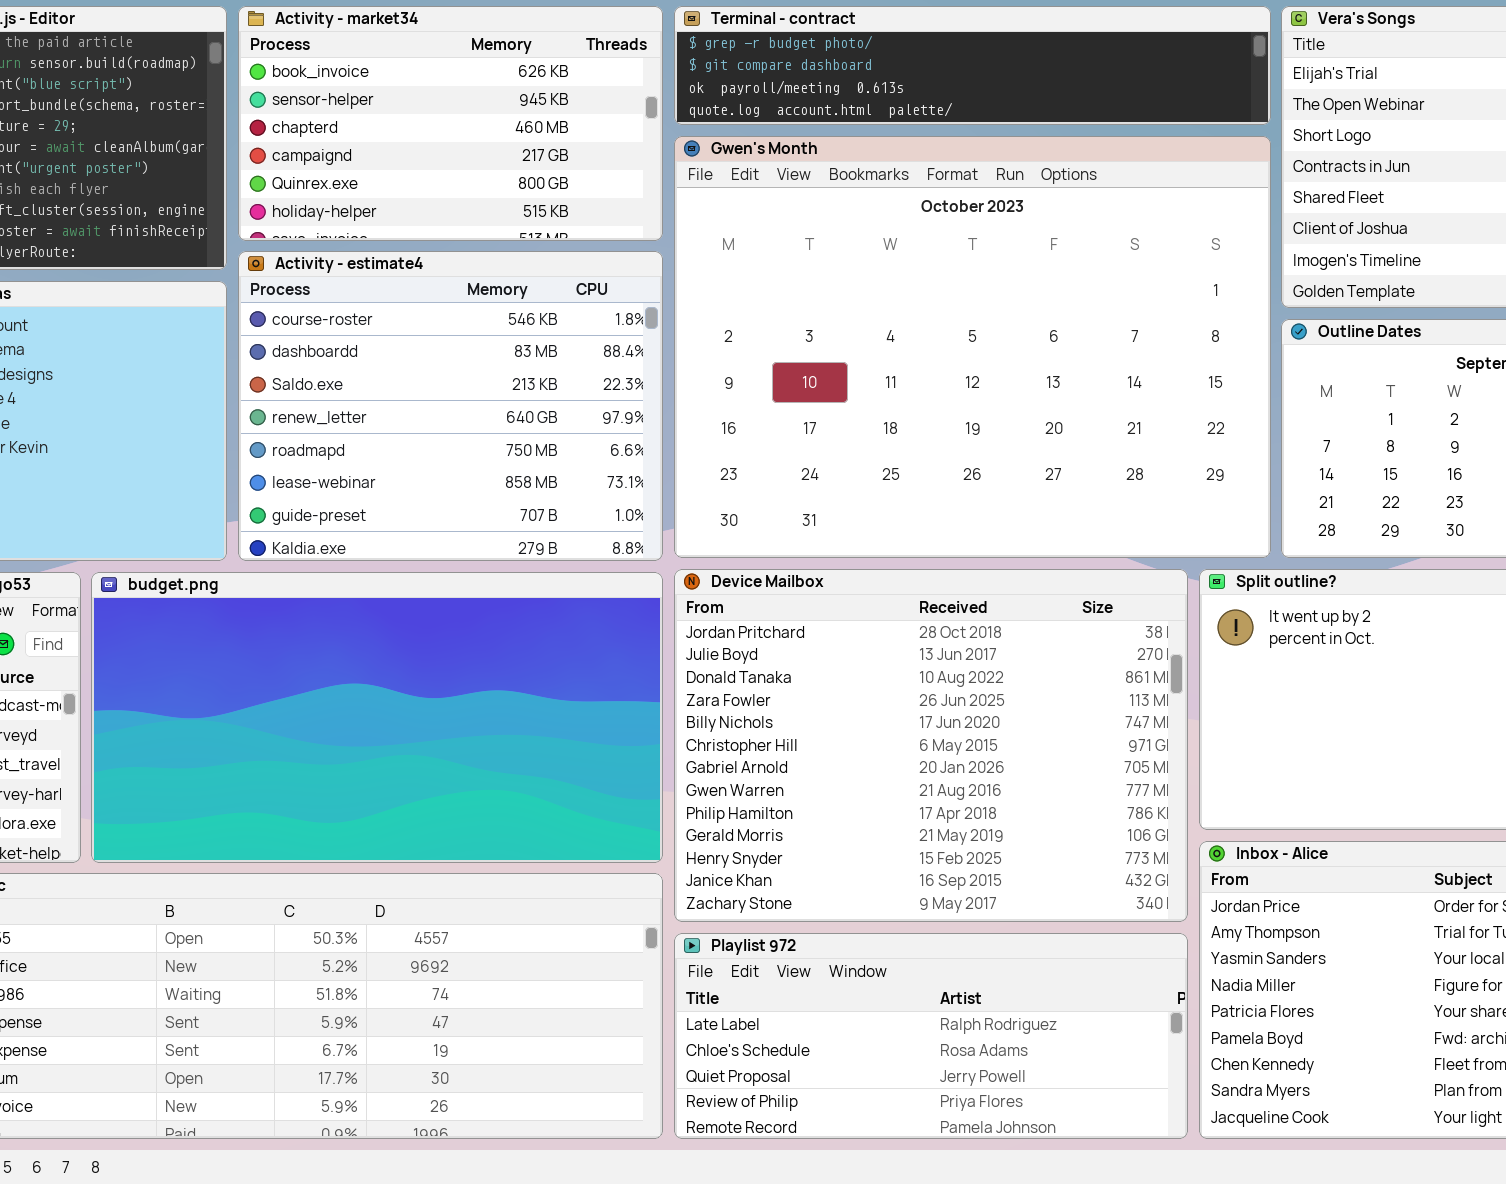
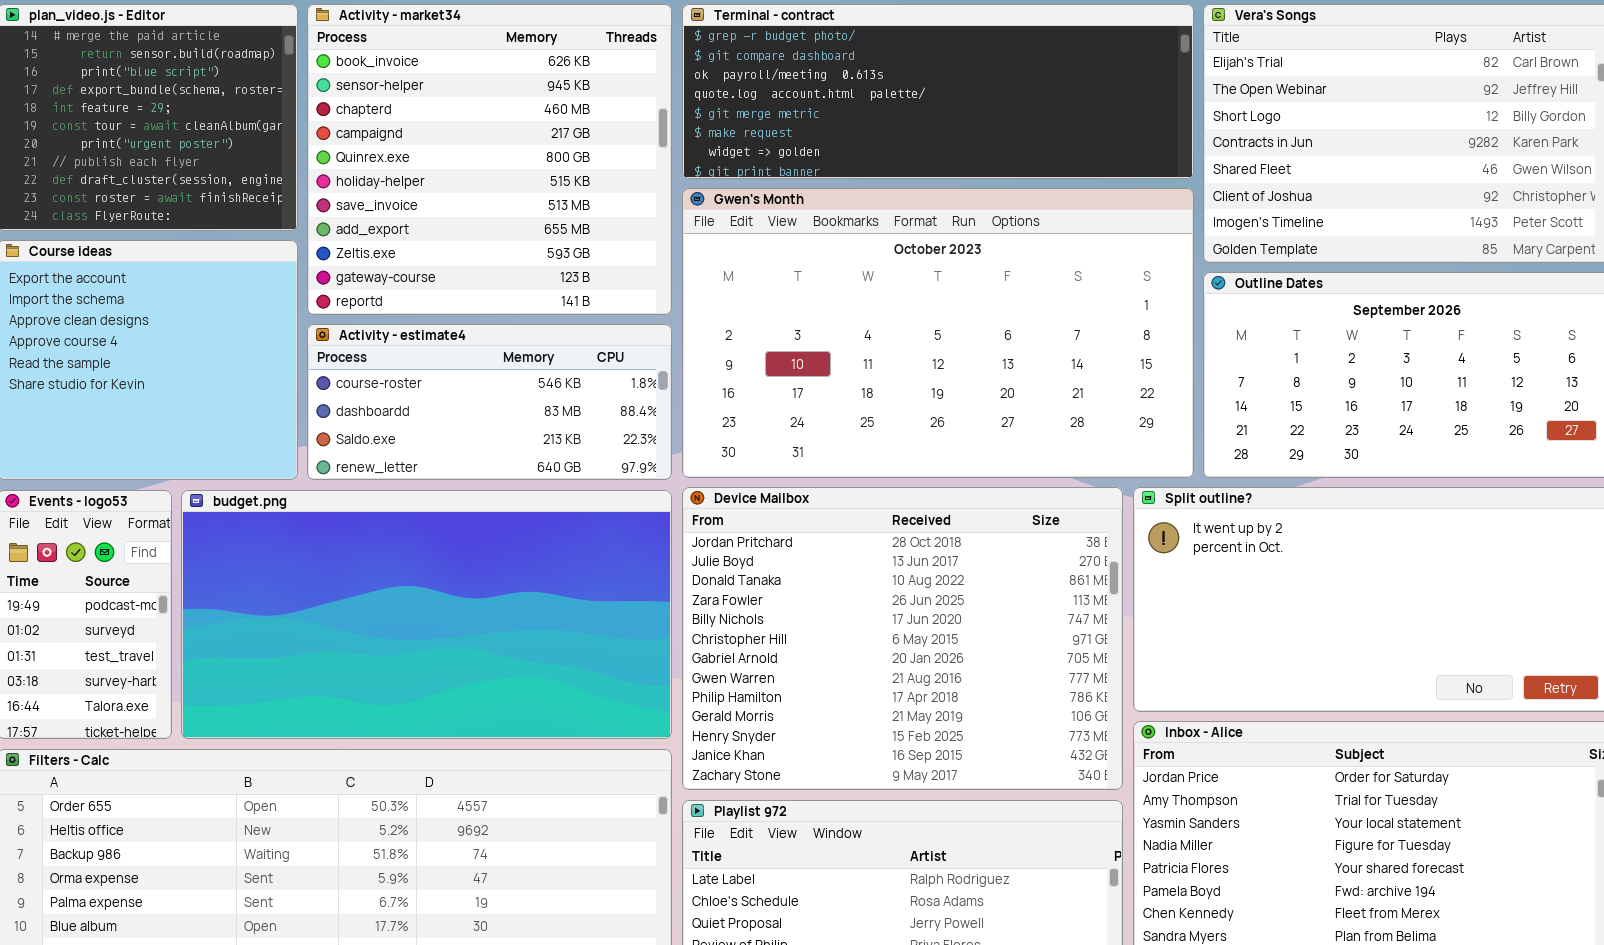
Activity - market34: [238,6,663,241] -> [307,4,672,315], resized
Terminal - contract: [674,6,1271,125] -> [682,4,1194,179], resized
Gwen's Month: [674,136,1271,558] -> [682,188,1194,478], resized
Activity - estimate4: [238,251,663,561] -> [307,324,672,480], resized

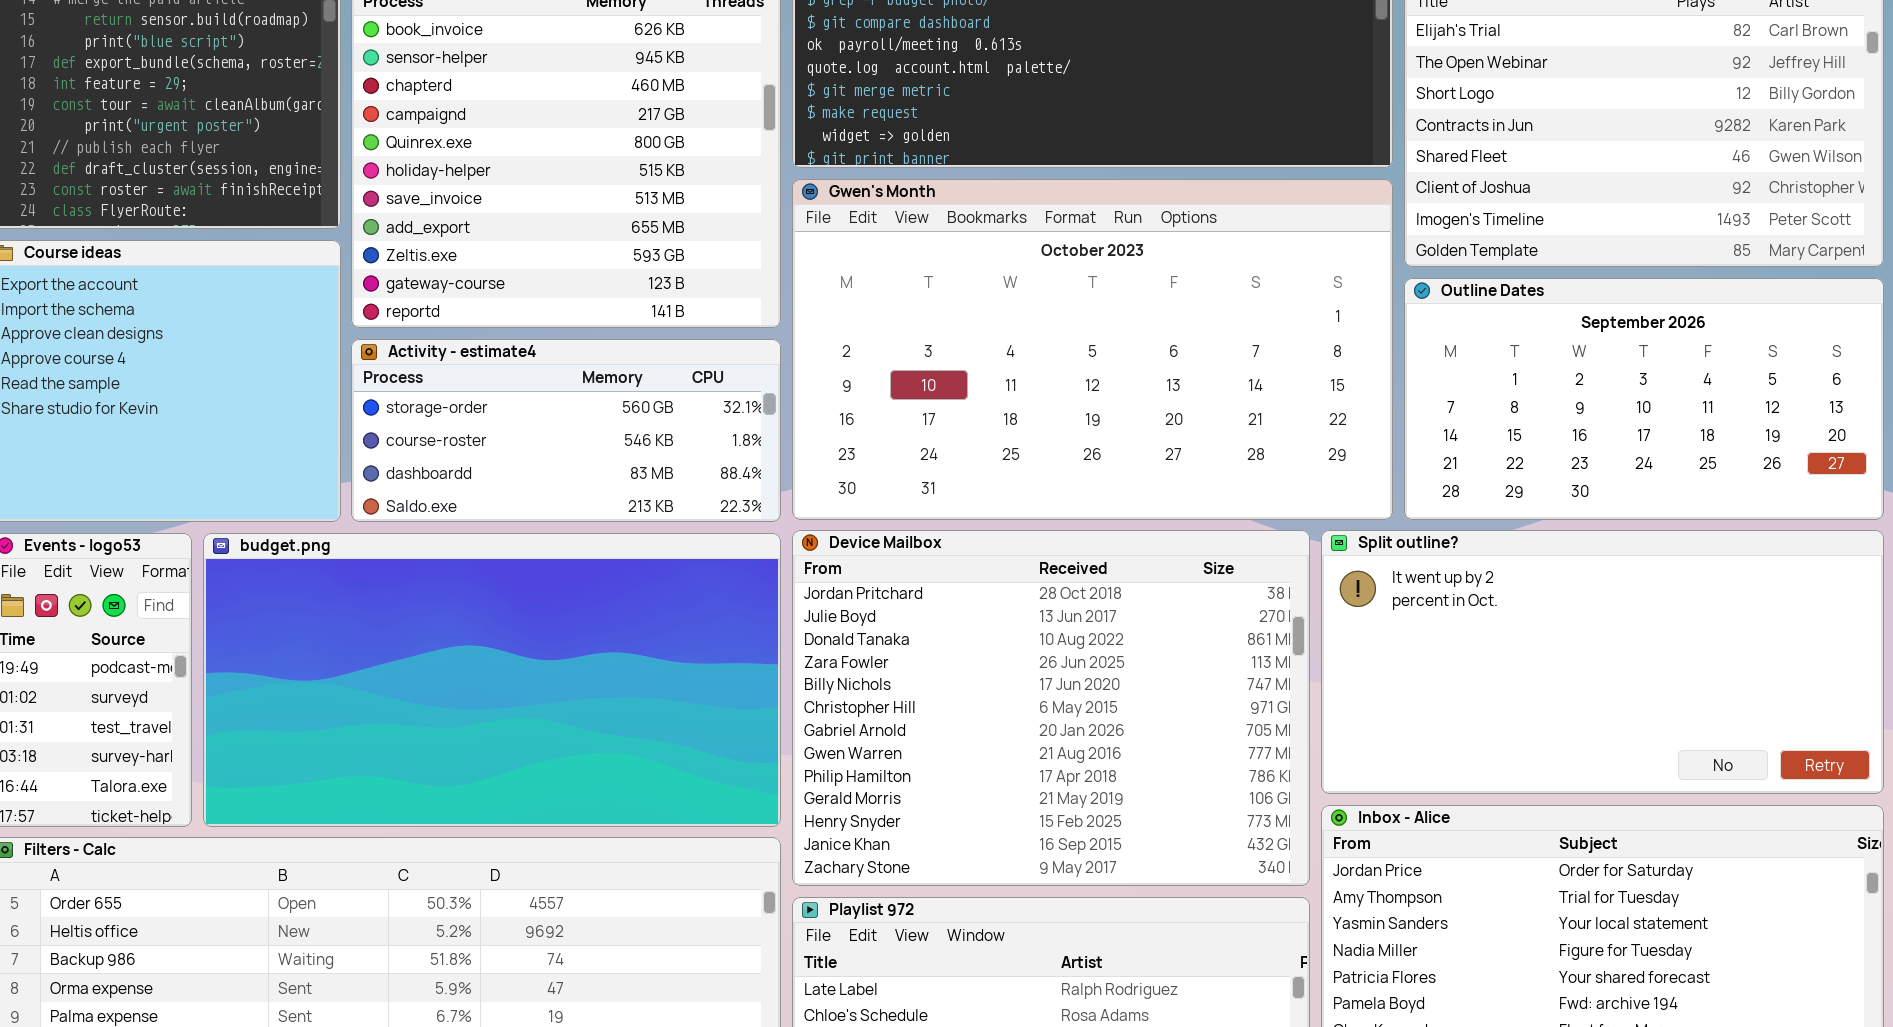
Activity - estimate4: [307,324,672,480] -> [351,339,781,522], scrolled up 1 row

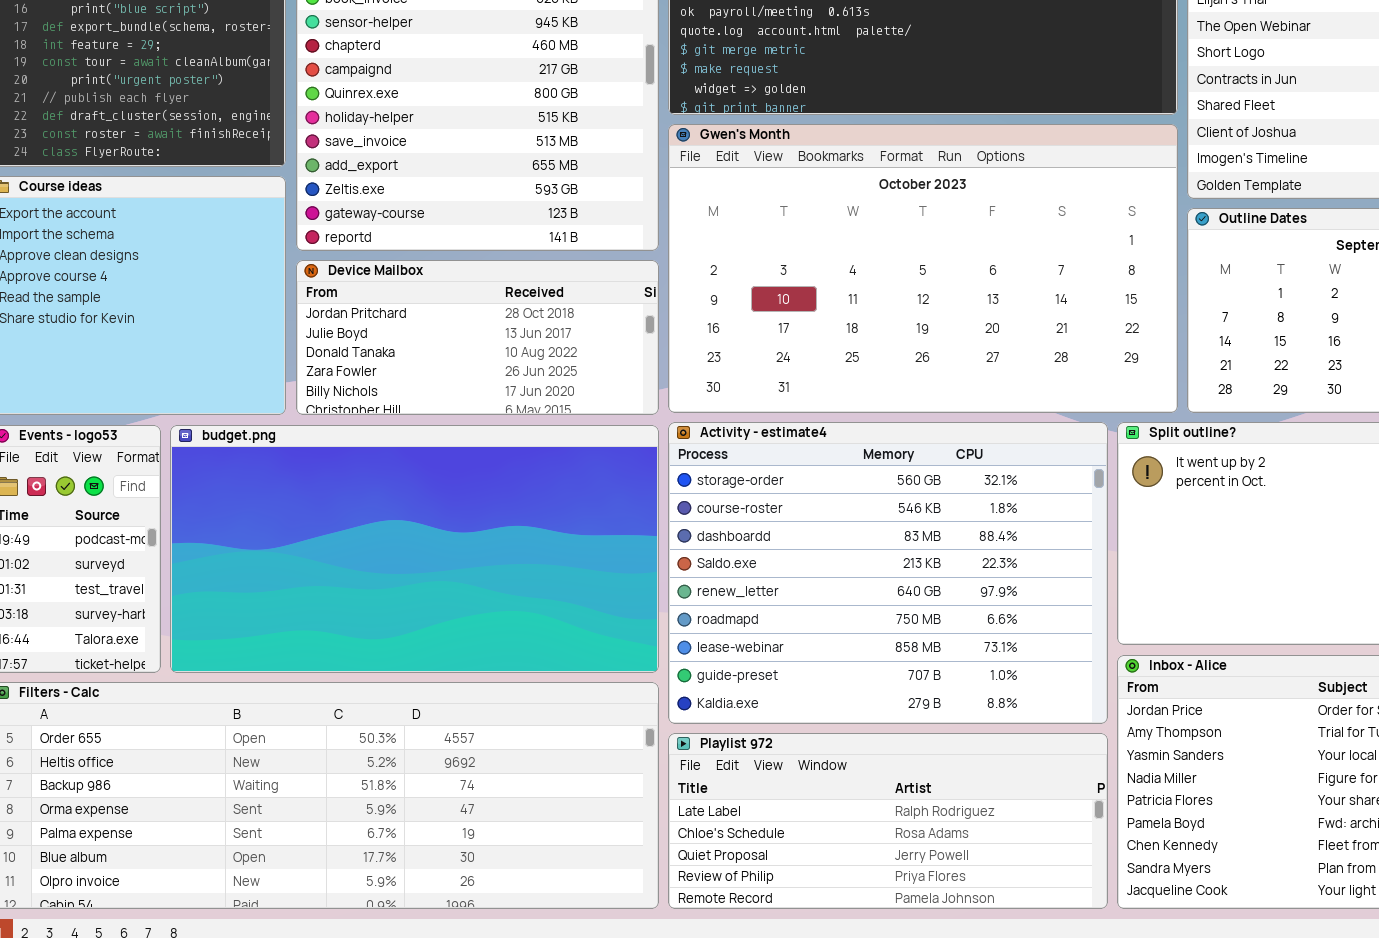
Activity - estimate4: [351,339,781,522] -> [668,422,1108,724], moved, resized
Device Mailbox: [792,530,1310,886] -> [296,260,659,415], moved, resized

